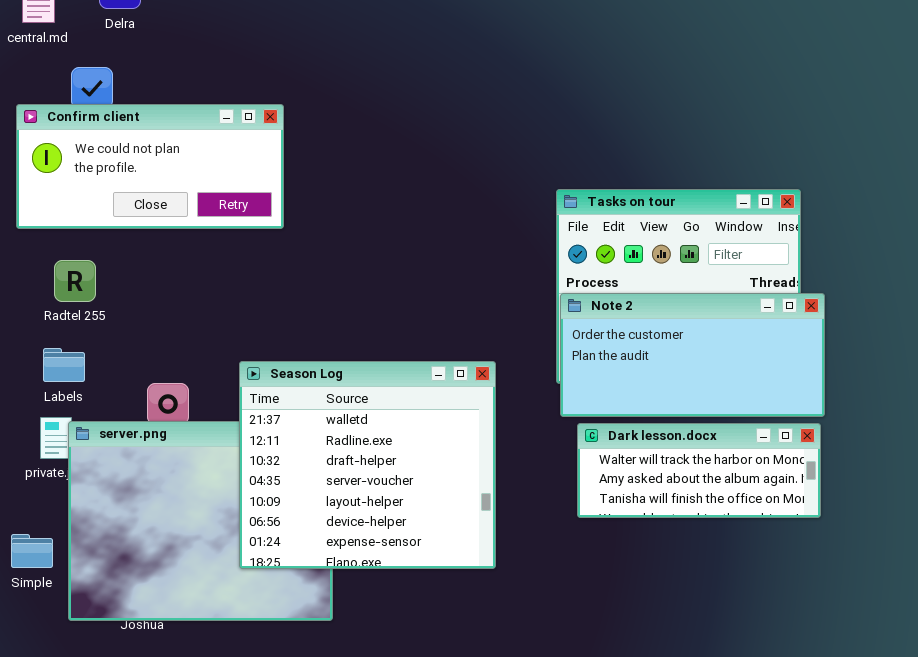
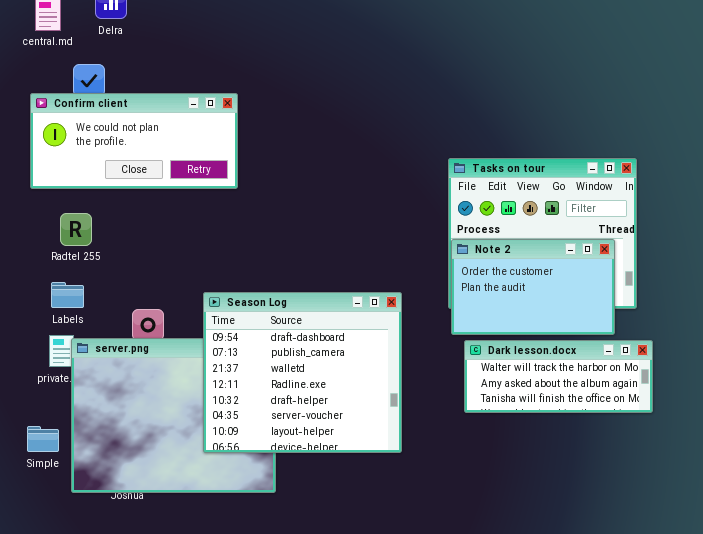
Note 2: [560,293,825,417] -> [451,239,615,335], resized
Season Log: [239,361,496,569] -> [203,292,402,453], scrolled up 2 rows

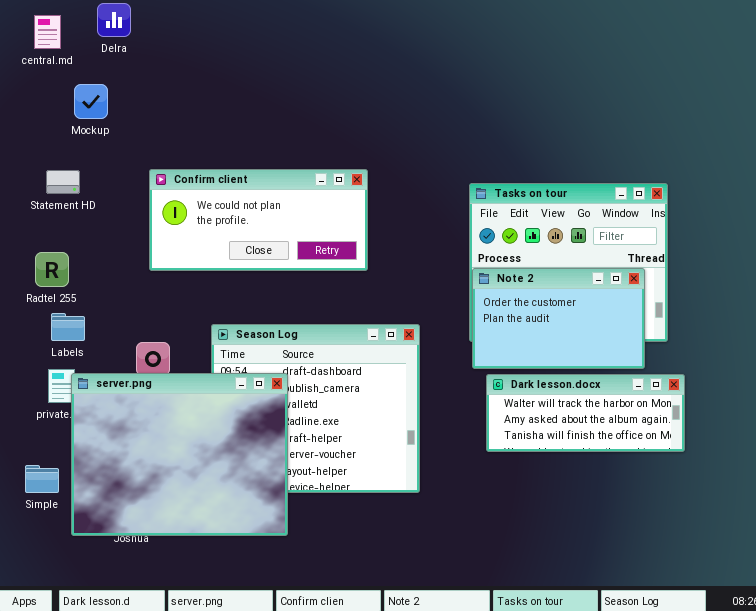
Confirm client: [30,93,238,189] -> [149,169,368,271], moved
Radtel 255: [60,213,92,246] -> [35,252,69,287], moved
server.png: [71,338,276,493] -> [71,373,288,536], raised

